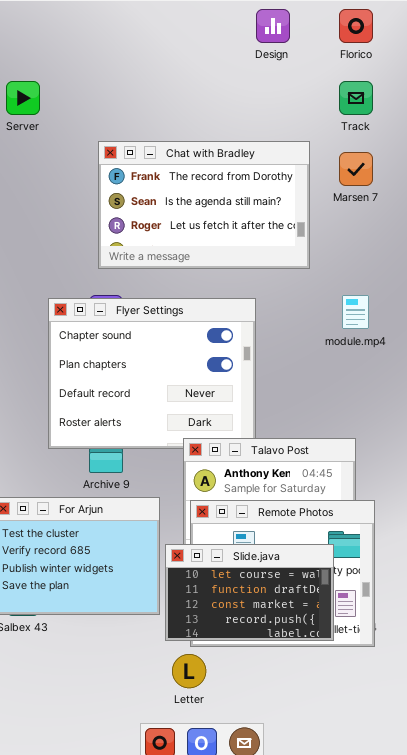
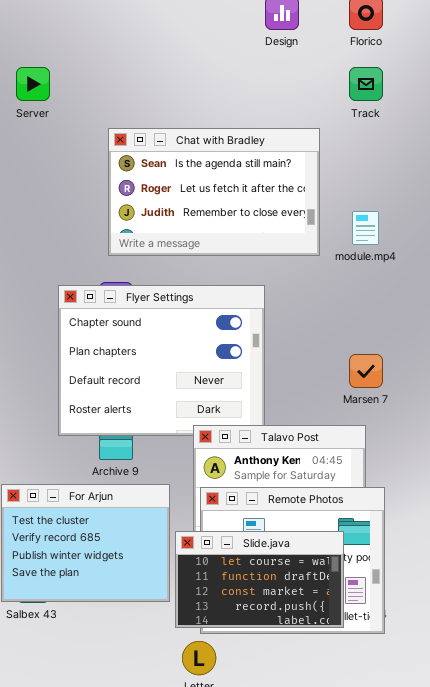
Chat with Bradley: [98,141,310,269] -> [108,128,320,256], scrolled down 1 row
Marsen 7: [339,152,373,186] -> [349,354,383,388], moved
module.mp4: [342,295,369,329] -> [352,211,379,245], moved

